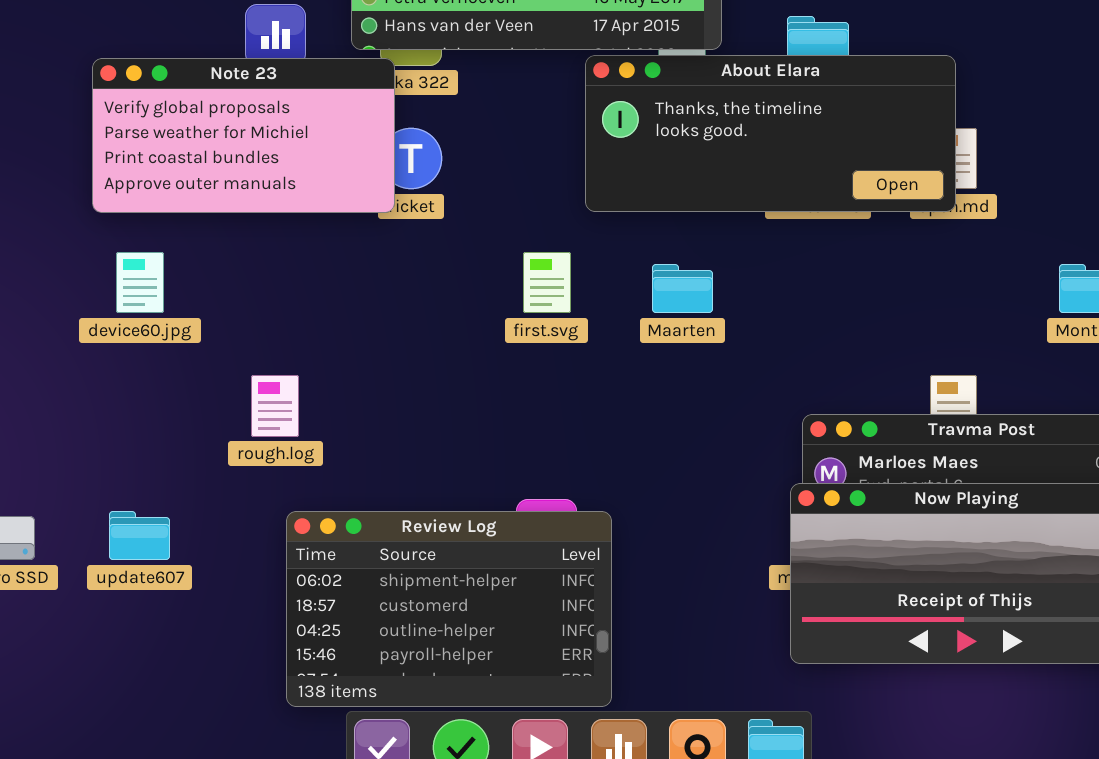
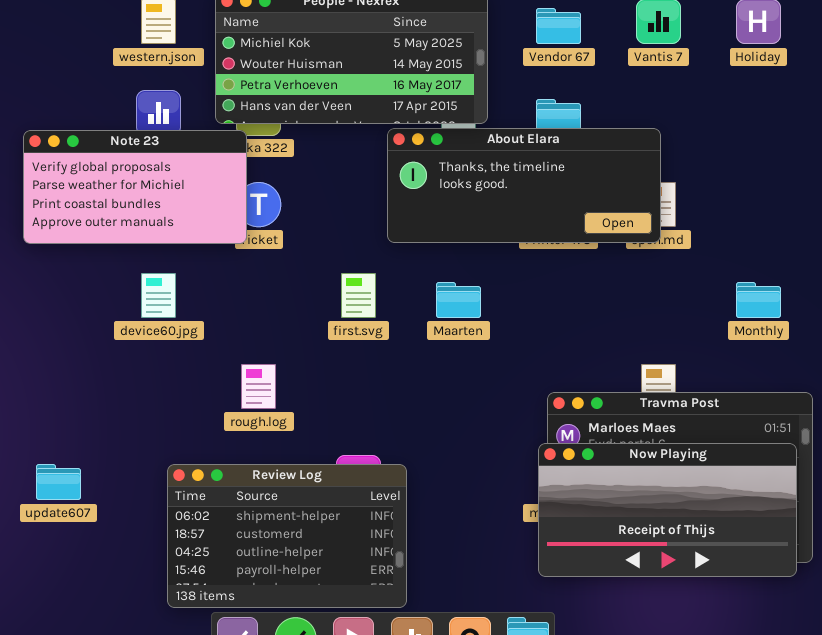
device60.jpg: [116,252,164,313] -> [141,273,176,318], moved
rough.log: [251,375,299,437] -> [241,364,276,409], moved

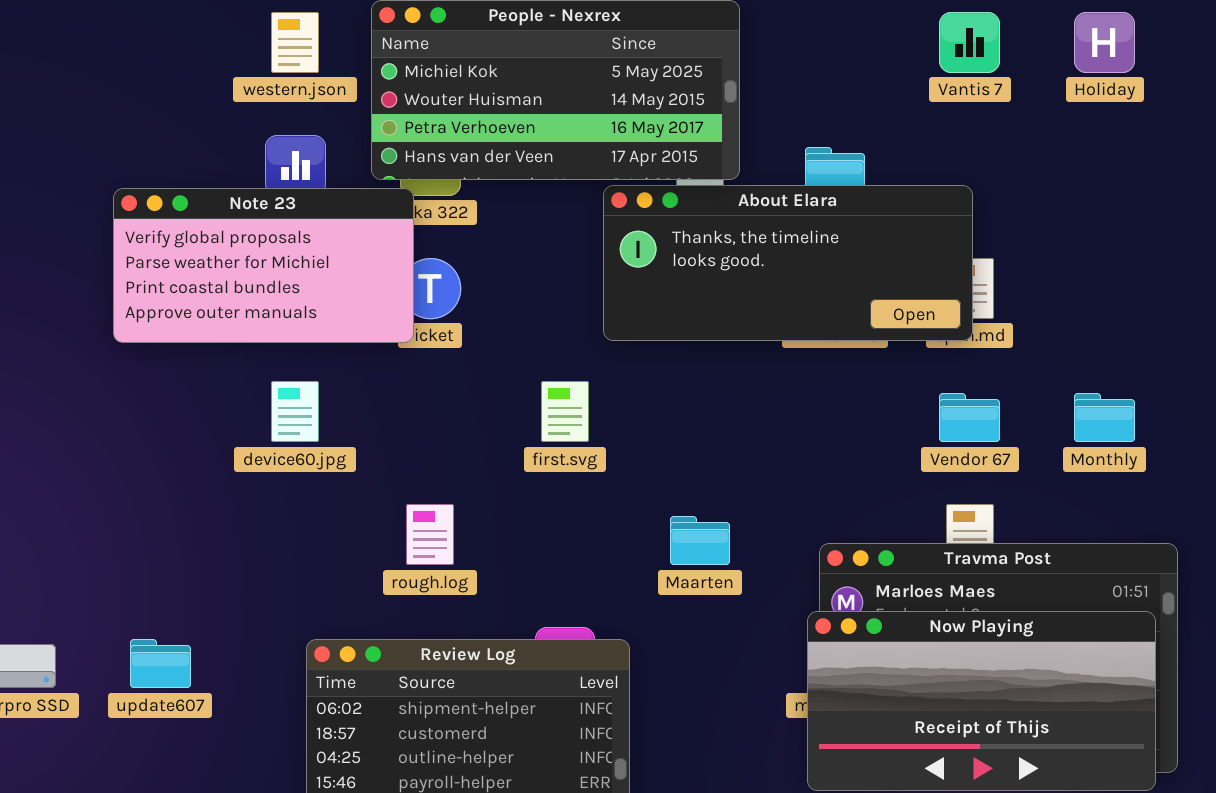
Vendor 67: [536,8,581,44] -> [939,393,1000,442], moved
Maarten: [436,282,481,318] -> [670,516,730,565], moved

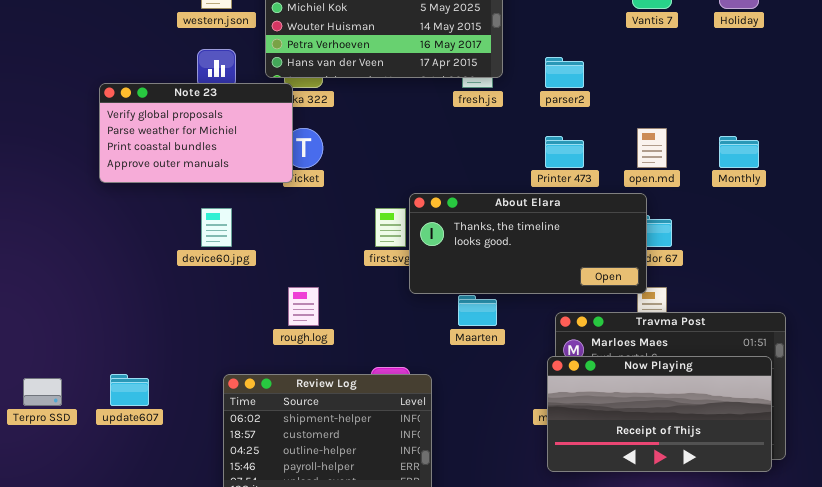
About Elara: [603,185,973,341] -> [409,193,647,294], moved
Monthly: [1074,393,1135,442] -> [719,136,759,168], moved

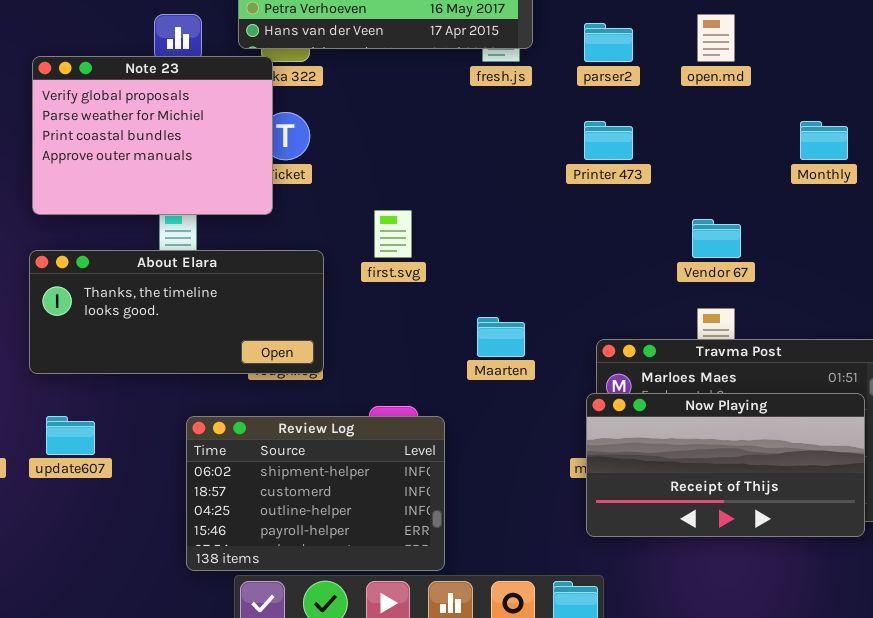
Note 23: [99,83,293,183] -> [32,56,273,215], resized
open.md: [637,128,667,168] -> [697,14,735,62], moved
About Elara: [409,193,647,294] -> [29,250,324,374], moved

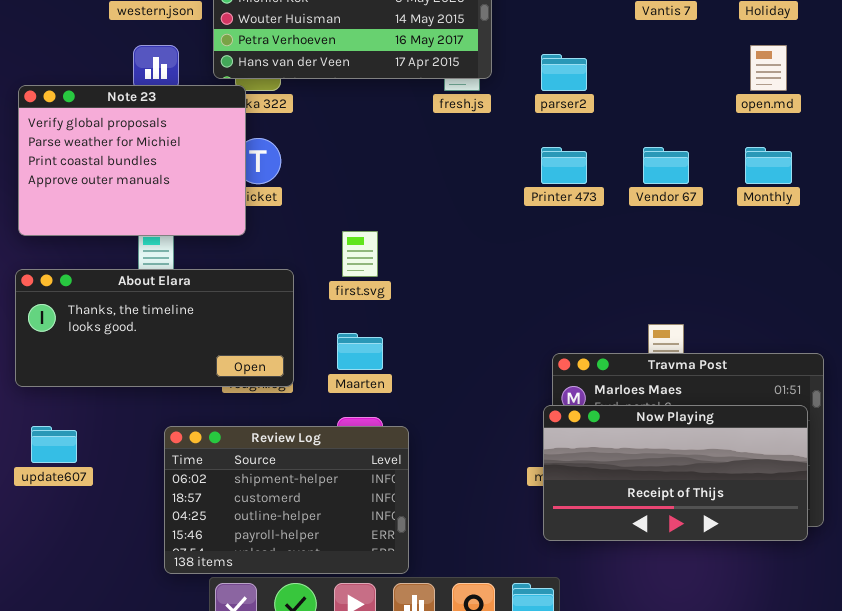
open.md: [697,14,735,62] -> [750,45,787,91], moved
Vendor 67: [692,219,741,258] -> [643,147,689,184], moved
Maarten: [477,317,525,357] -> [337,333,383,370], moved

